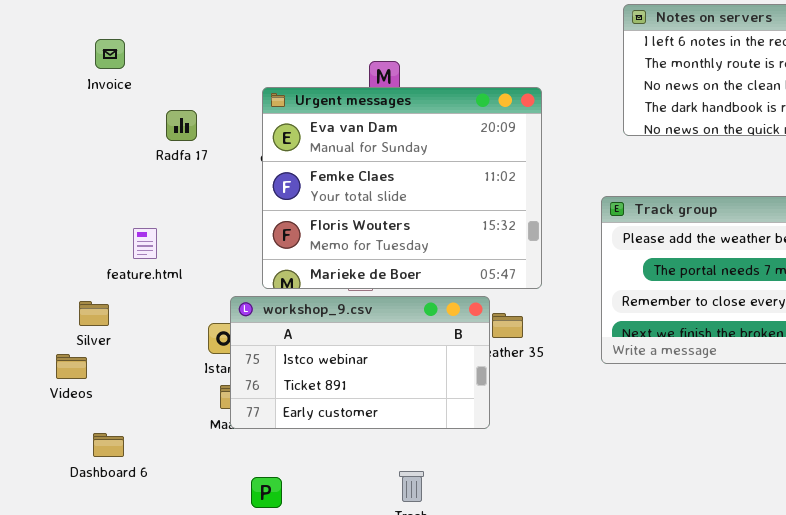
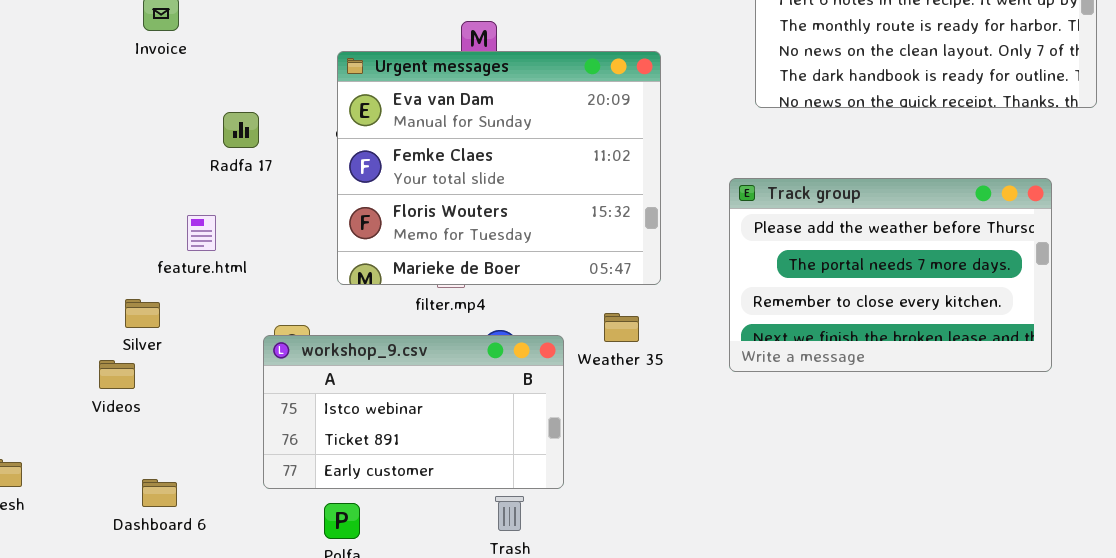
Radfa 17: [166,110,197,141] -> [223,112,259,148], moved
workshop_9.csv: [230,296,490,429] -> [263,335,564,489], moved
Dashboard 6: [93,433,124,457] -> [142,479,177,507], moved

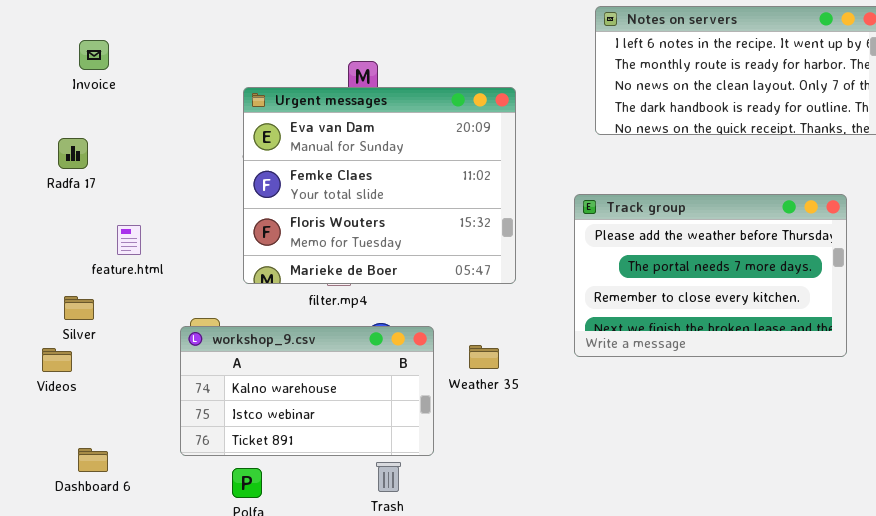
Radfa 17: [223,112,259,148] -> [58,138,88,169], moved
Weather 35: [604,313,639,342] -> [469,345,499,369], moved
workshop_9.csv: [263,335,564,489] -> [180,326,434,456], scrolled up 1 row

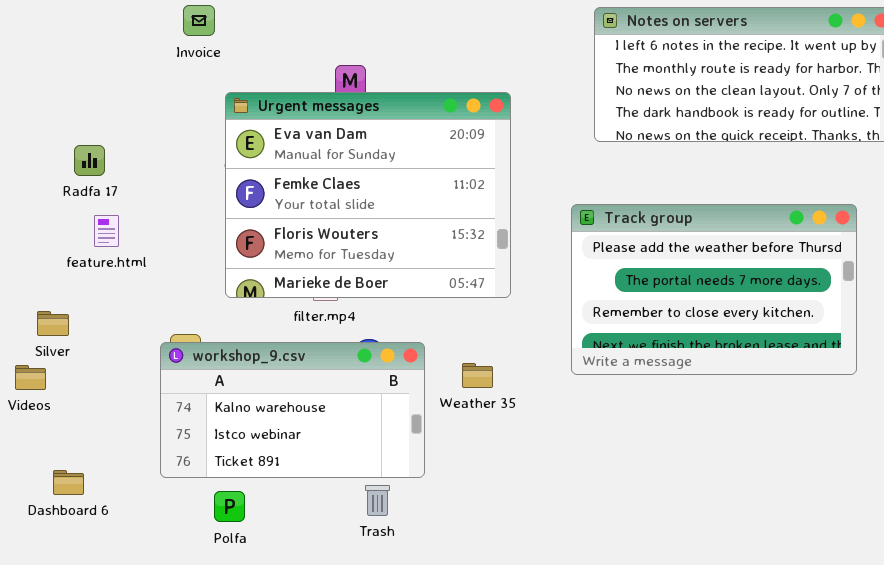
Invoice: [79,40,109,70] -> [183,5,215,36], moved
Radfa 17: [58,138,88,169] -> [74,145,105,176], moved
feature.html: [117,225,141,255] -> [94,215,119,247], moved

